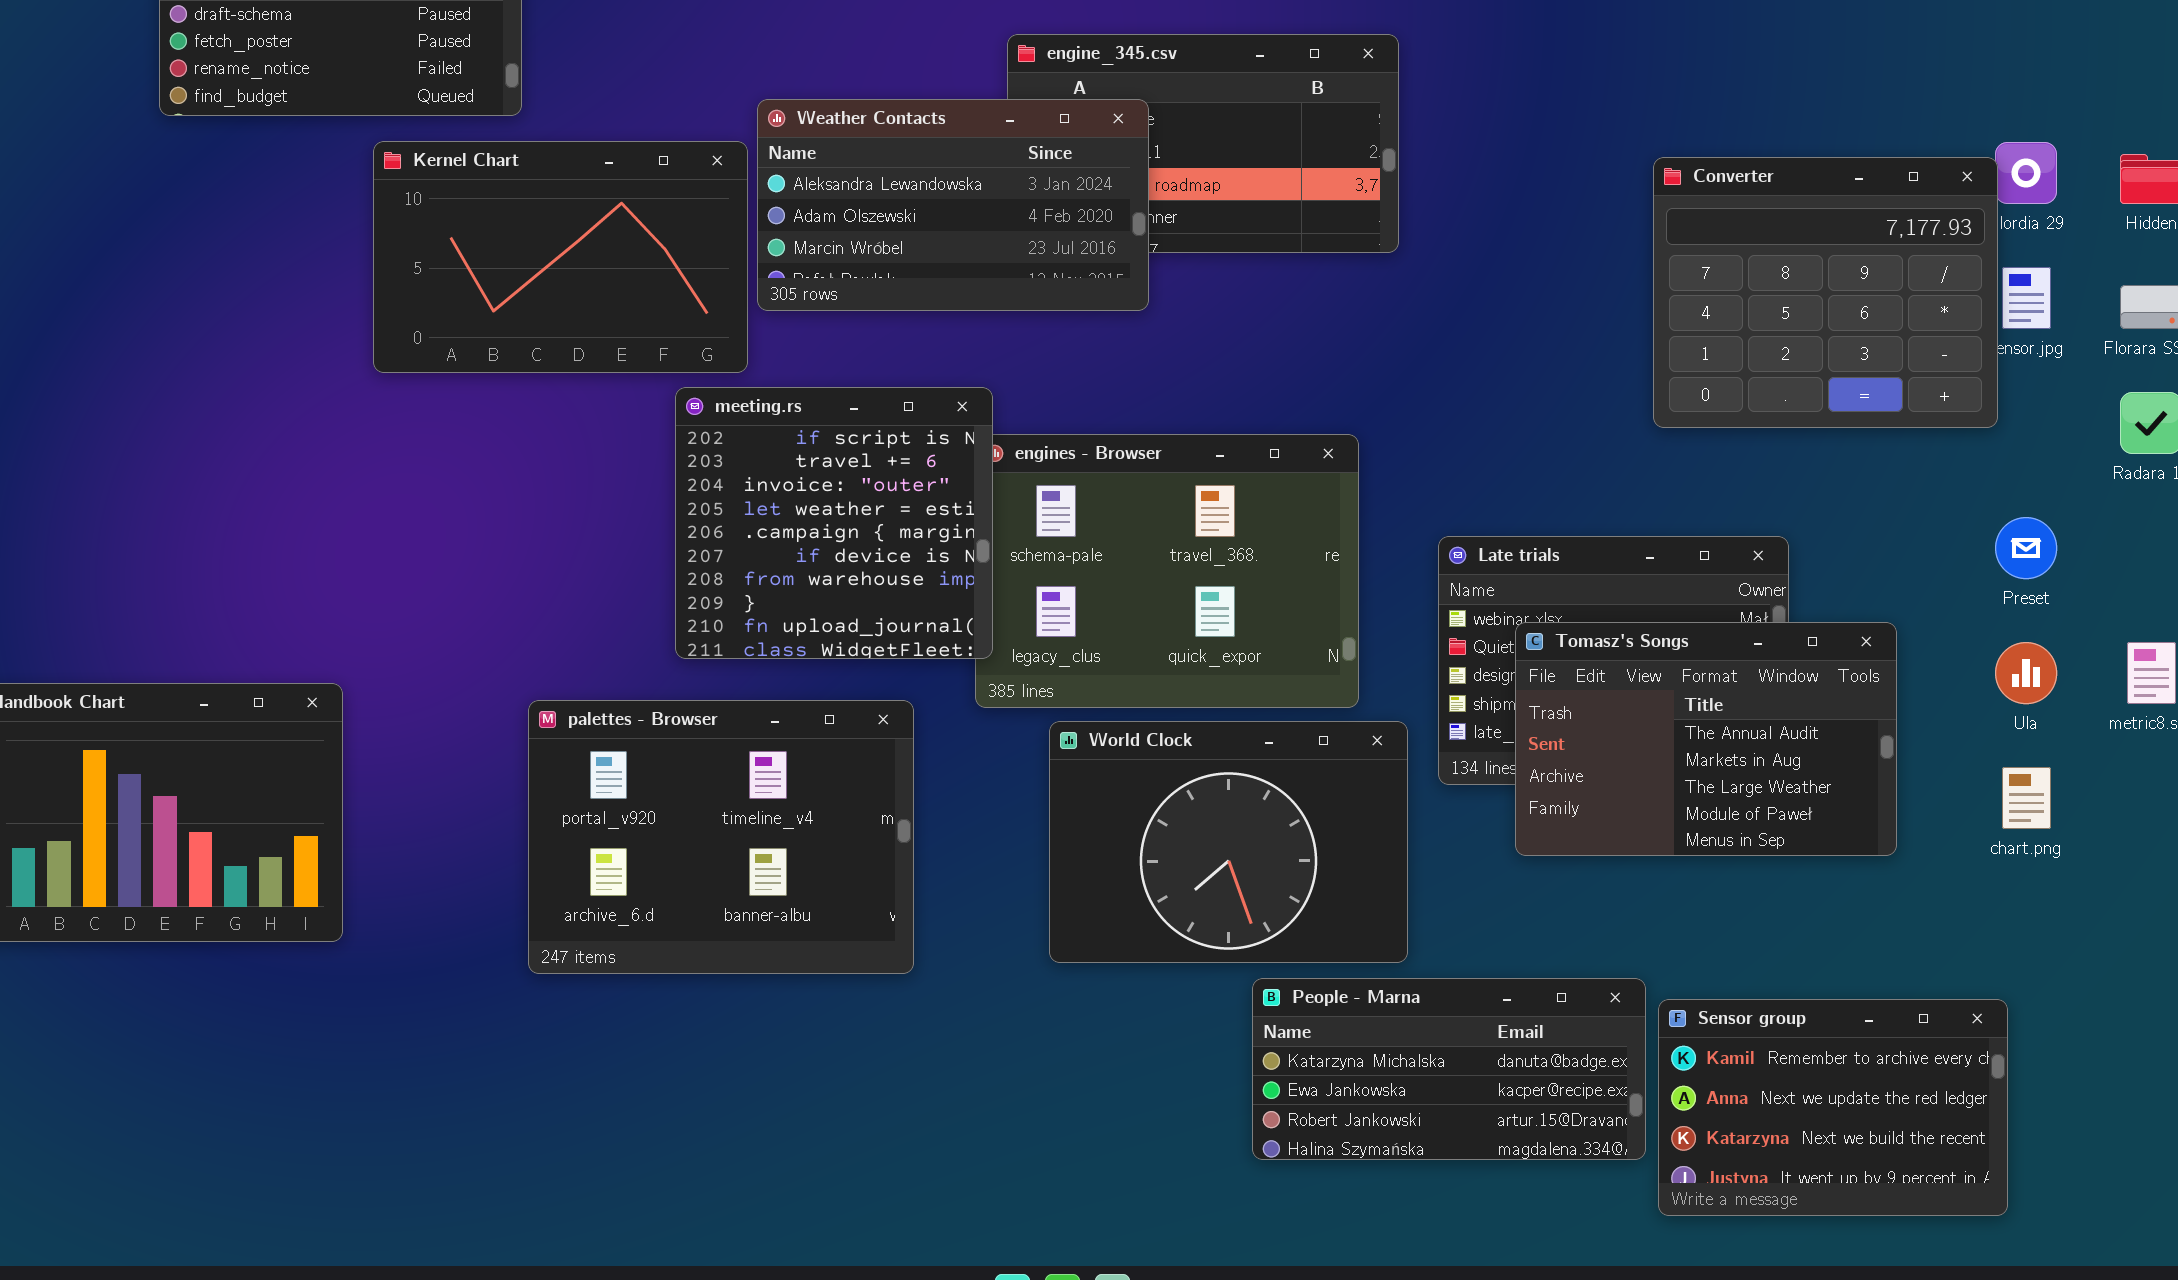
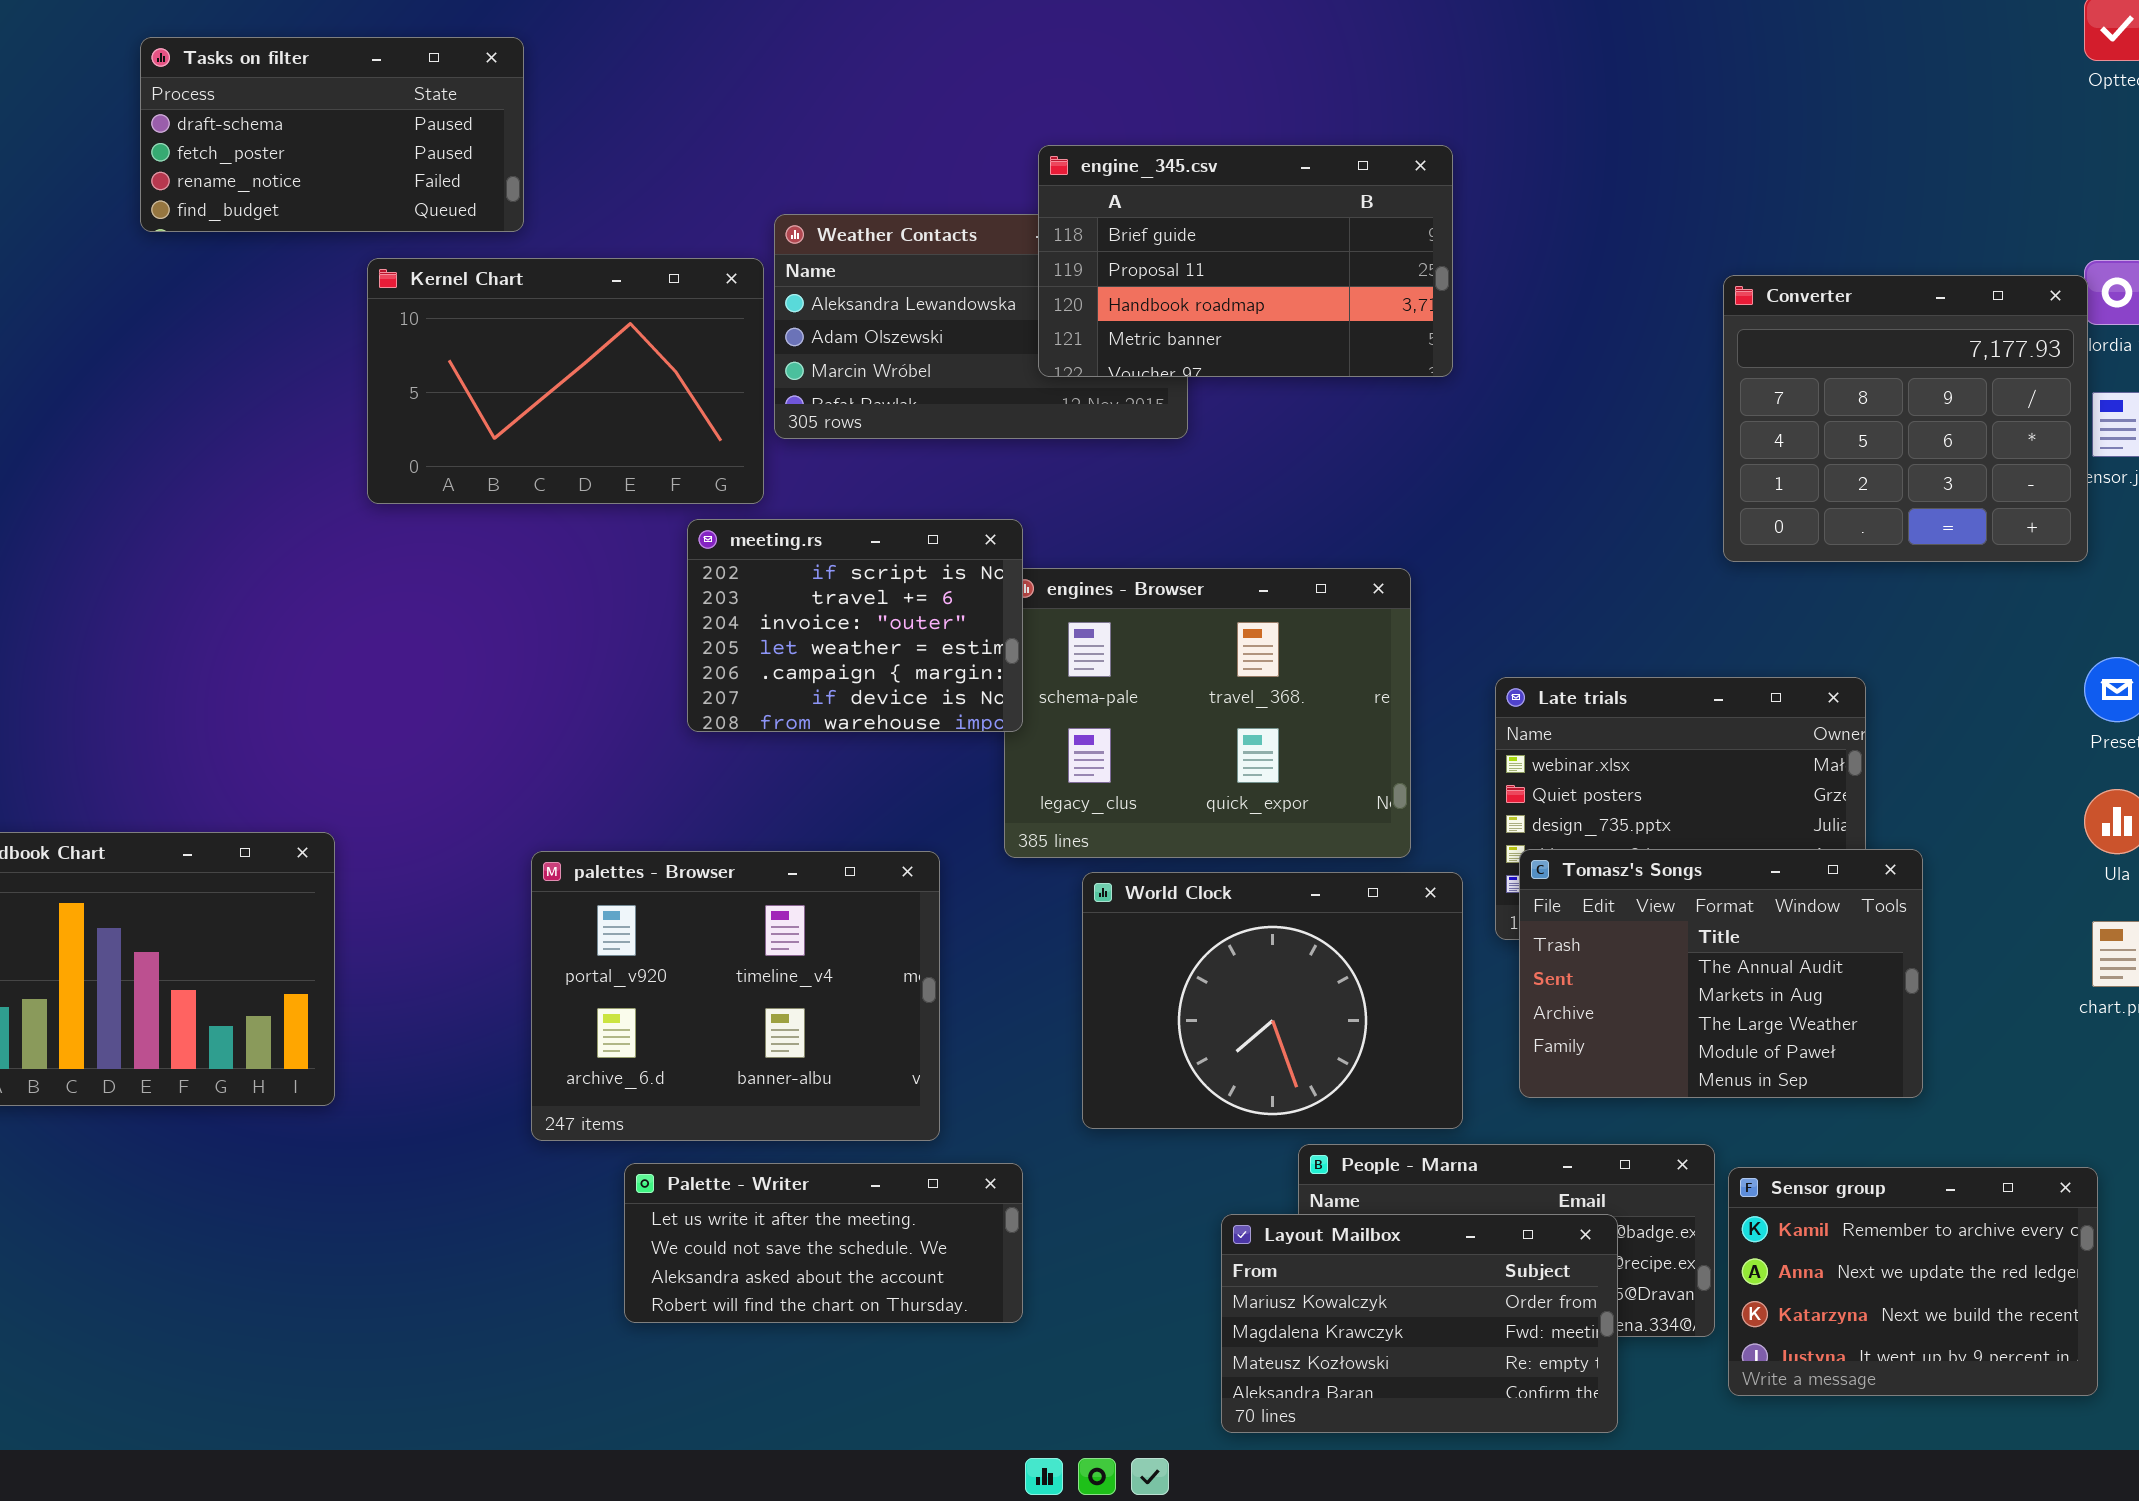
engine_345.csv: [1007,34,1399,253] -> [1038,145,1453,377], raised
meeting.rs: [675,387,993,659] -> [687,519,1023,732], resized
Tomasz's Songs: [1515,622,1897,856] -> [1519,849,1923,1098], moved
Palette - Writer: none -> [624,1163,1023,1323], opened
Layout Mailbox: none -> [1221,1214,1618,1433], opened

